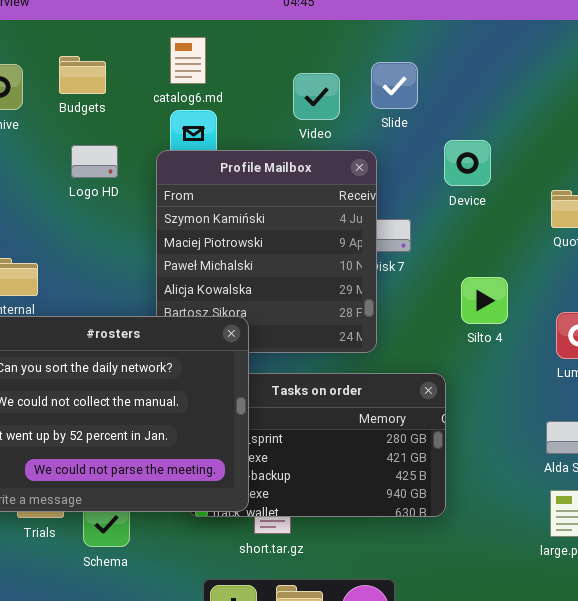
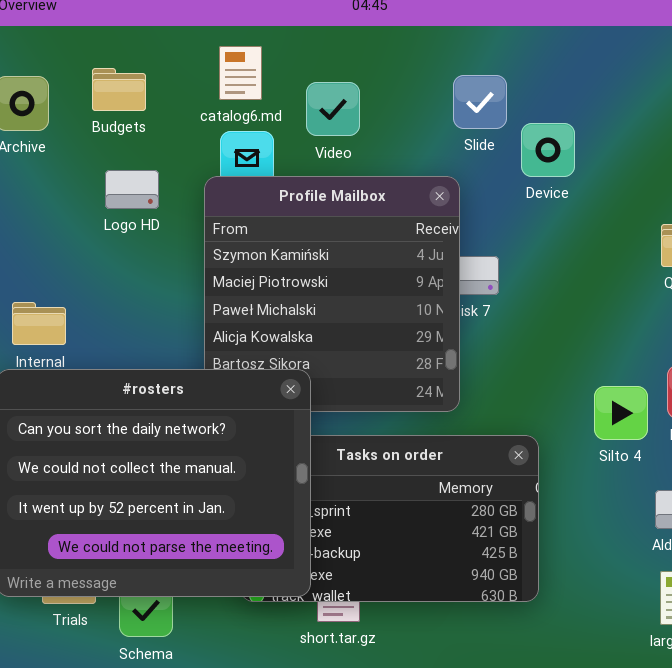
Video: [293,73,340,120] -> [306,82,360,136], moved
Device: [444,140,491,186] -> [521,123,575,177], moved
Silto 4: [461,277,508,324] -> [594,386,648,440], moved

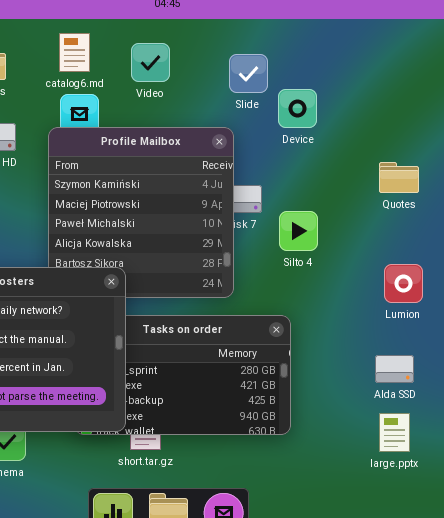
Video: [306,82,360,136] -> [131,43,170,82], moved
Silto 4: [594,386,648,440] -> [279,211,318,251], moved

